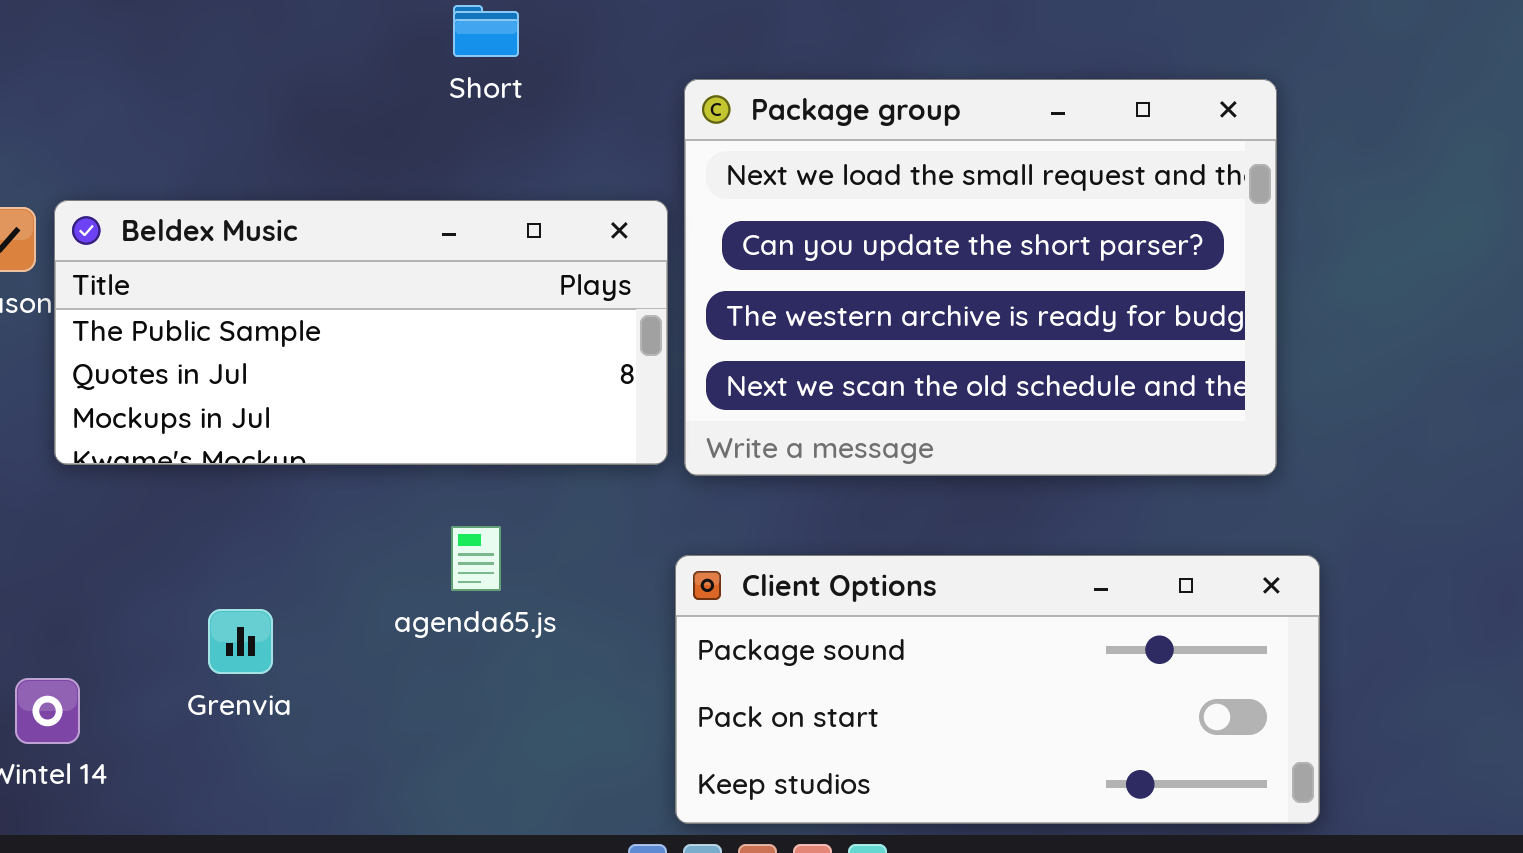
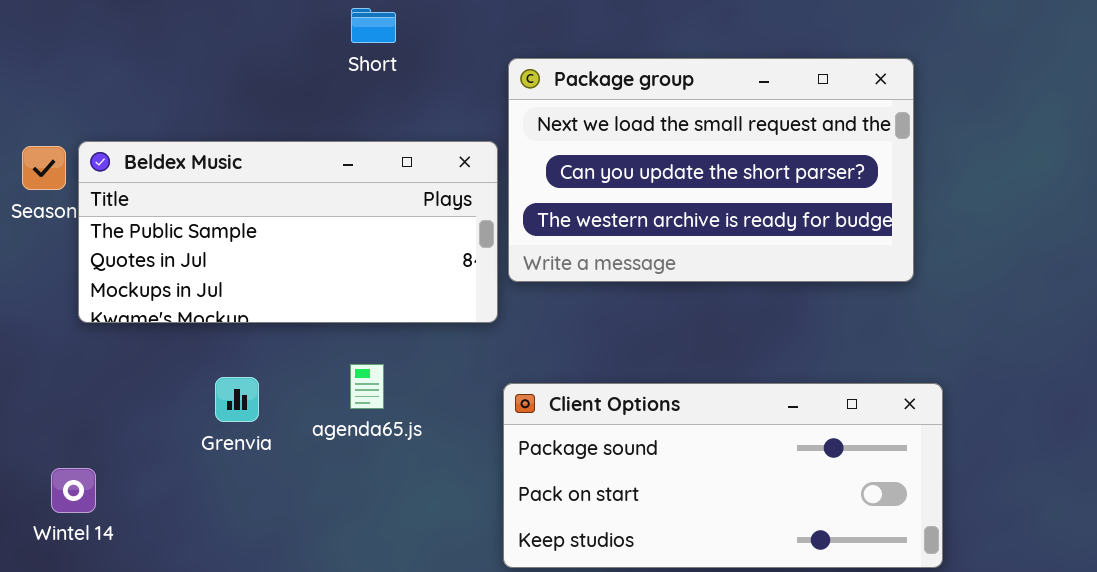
Package group: [684,79,1277,476] -> [508,58,914,282], resized
Grenvia: [208,609,273,674] -> [215,377,259,422], moved

